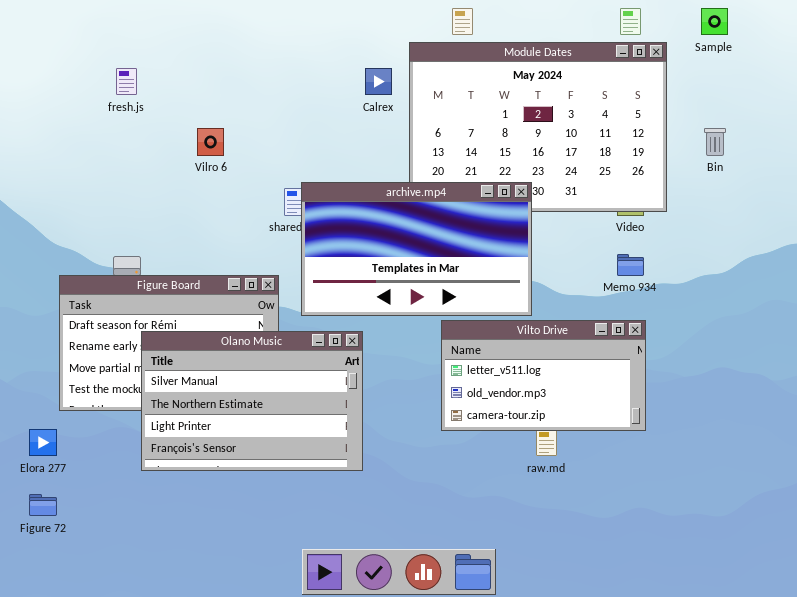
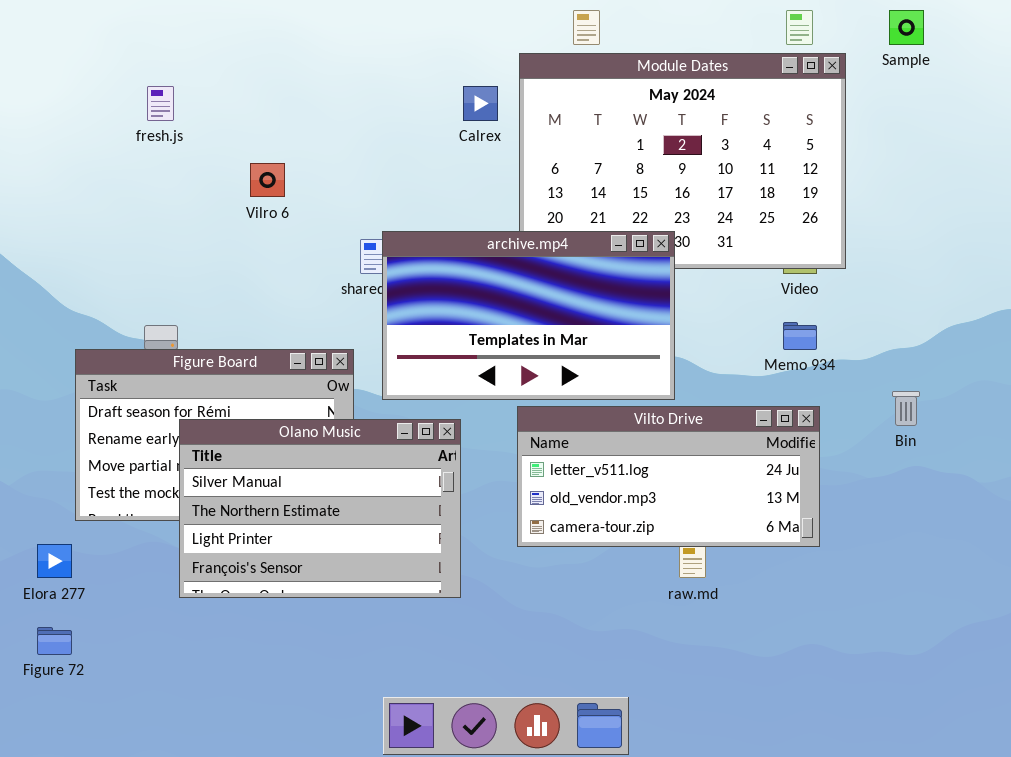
Bin: [704,128,726,156] -> [892,391,920,426], moved
Vilto Drive: [441,320,646,431] -> [517,406,820,547], resized

